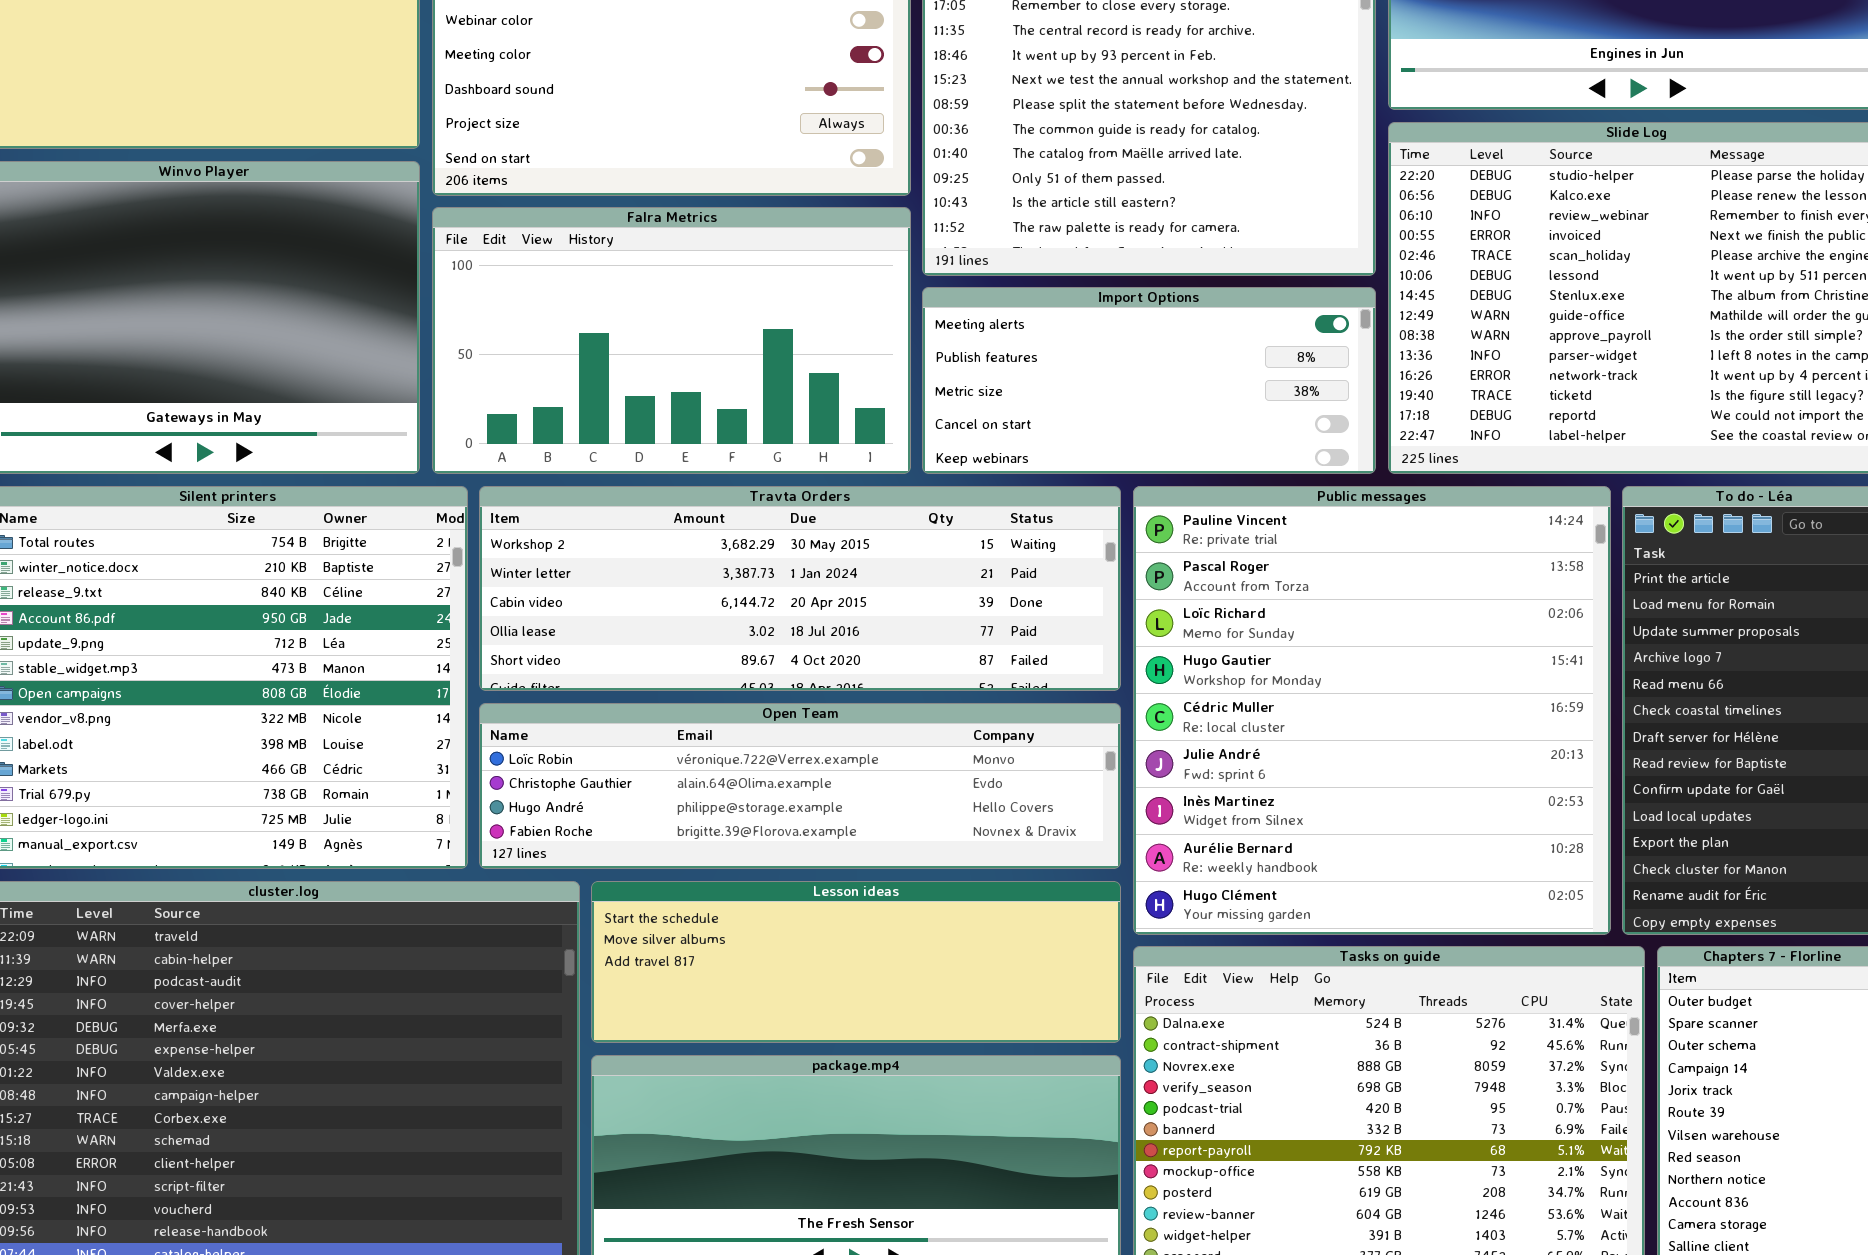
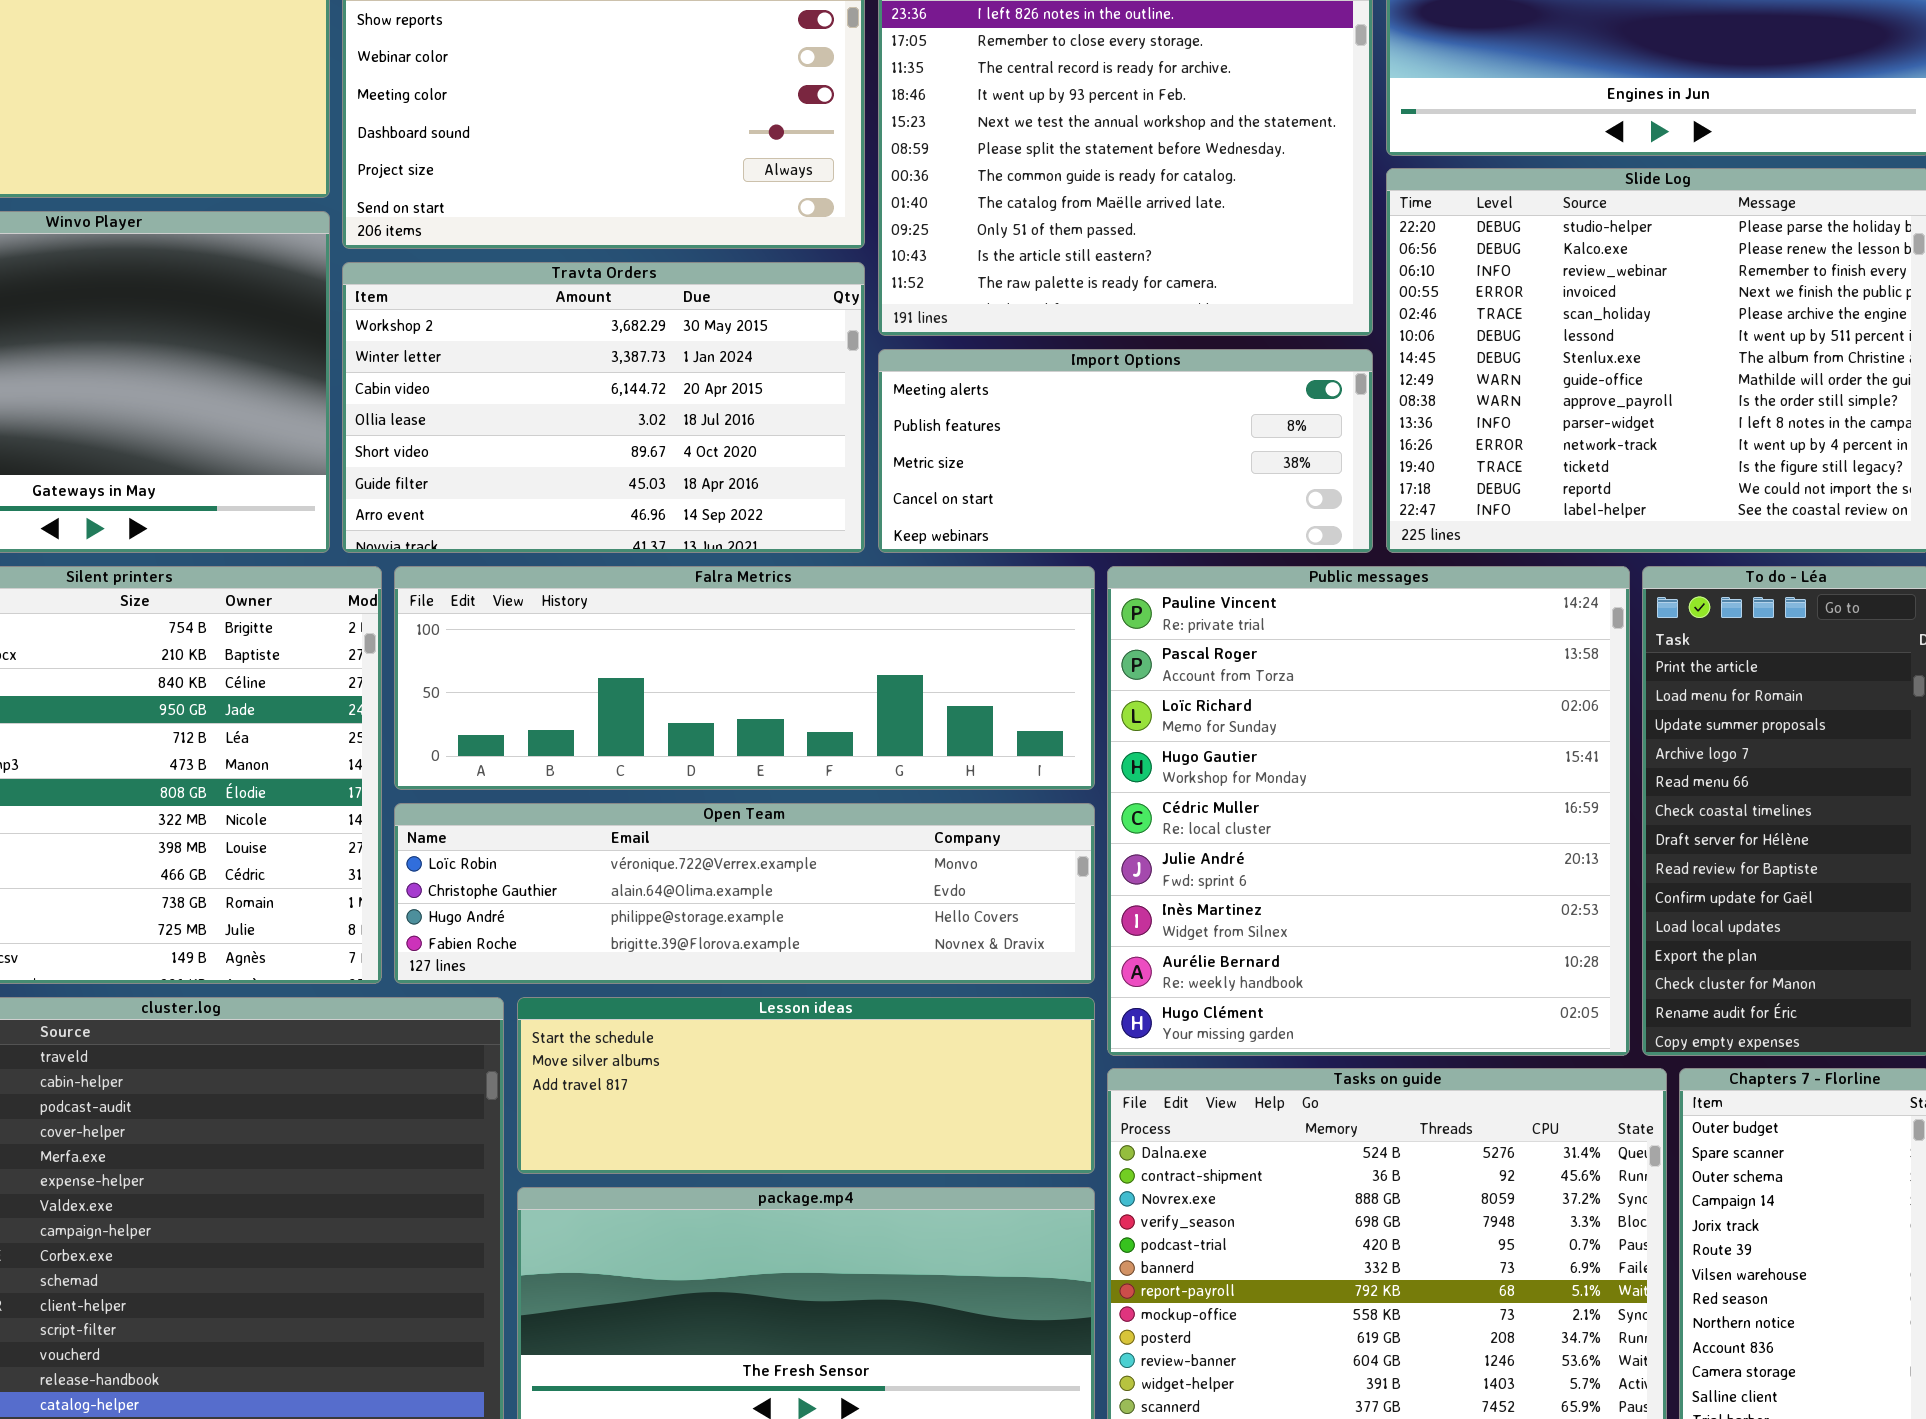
Falra Metrics: [432,207,911,474] -> [394,566,1095,790], moved, resized
Travta Orders: [479,486,1121,691] -> [342,262,865,553], moved, resized

